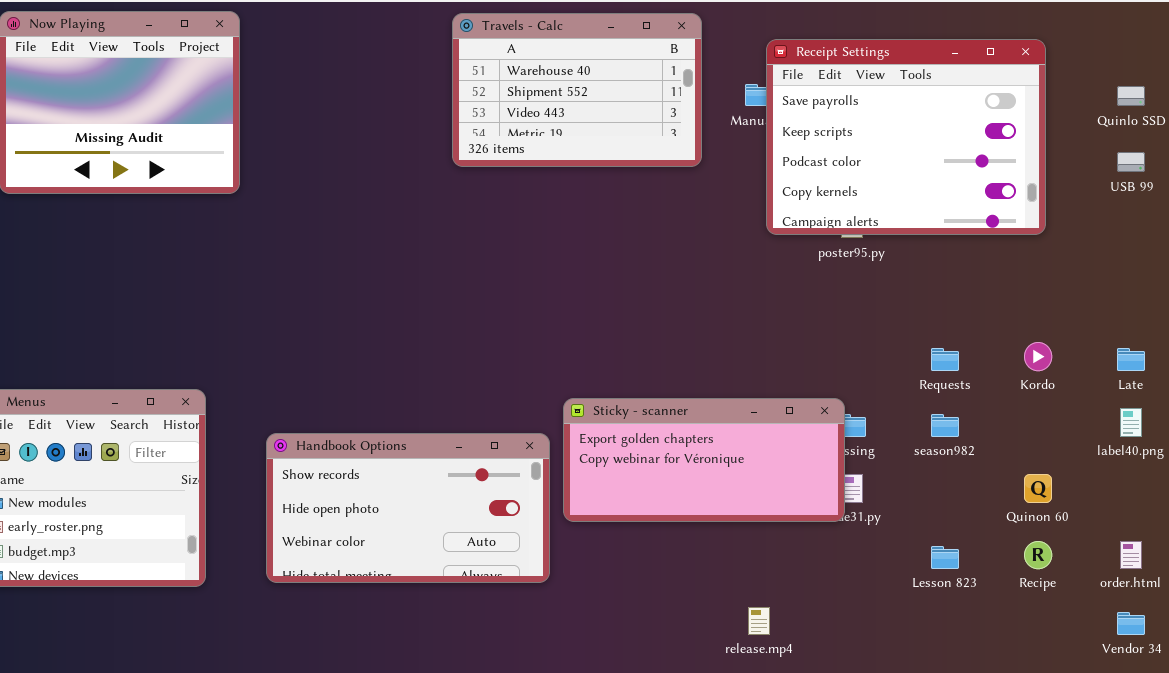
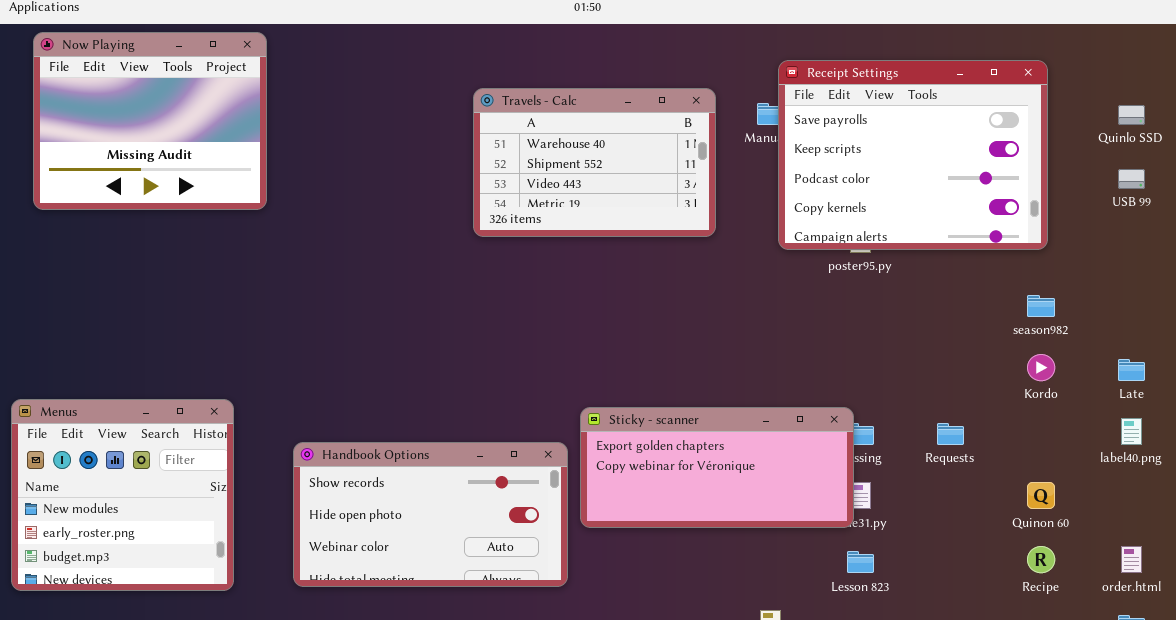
Travels - Calc: [452,13,702,167] -> [473,88,716,237], moved
Requests: [931,348,959,371] -> [937,423,964,445], moved
season982: [931,414,959,437] -> [1027,295,1055,317], moved
Lesson 823: [931,546,959,569] -> [847,551,874,573], moved

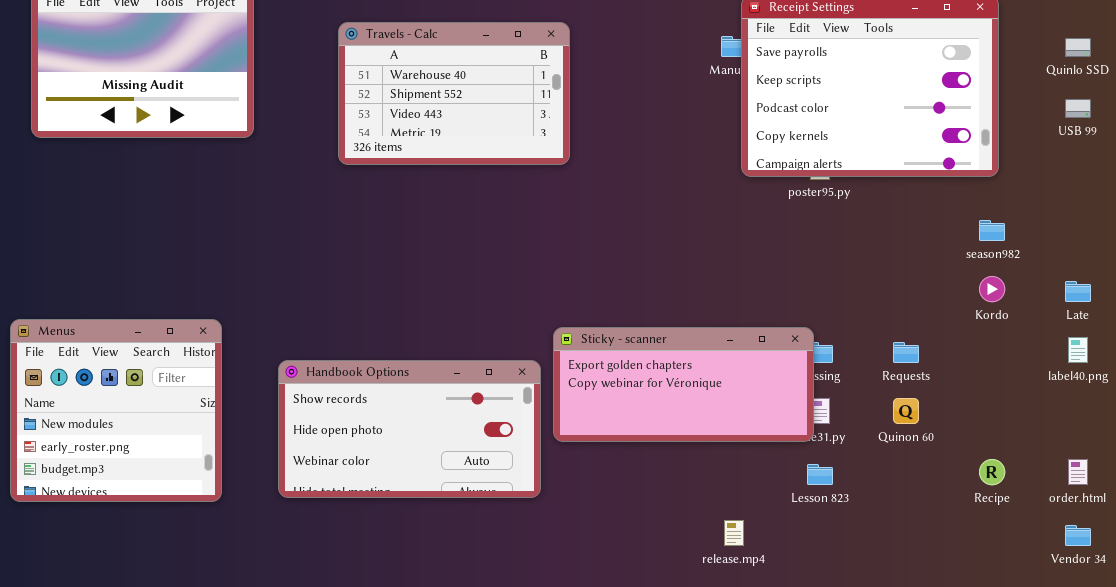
Travels - Calc: [473,88,716,237] -> [338,22,570,165], moved
Quinon 60: [1027,482,1055,509] -> [893,398,919,424], moved

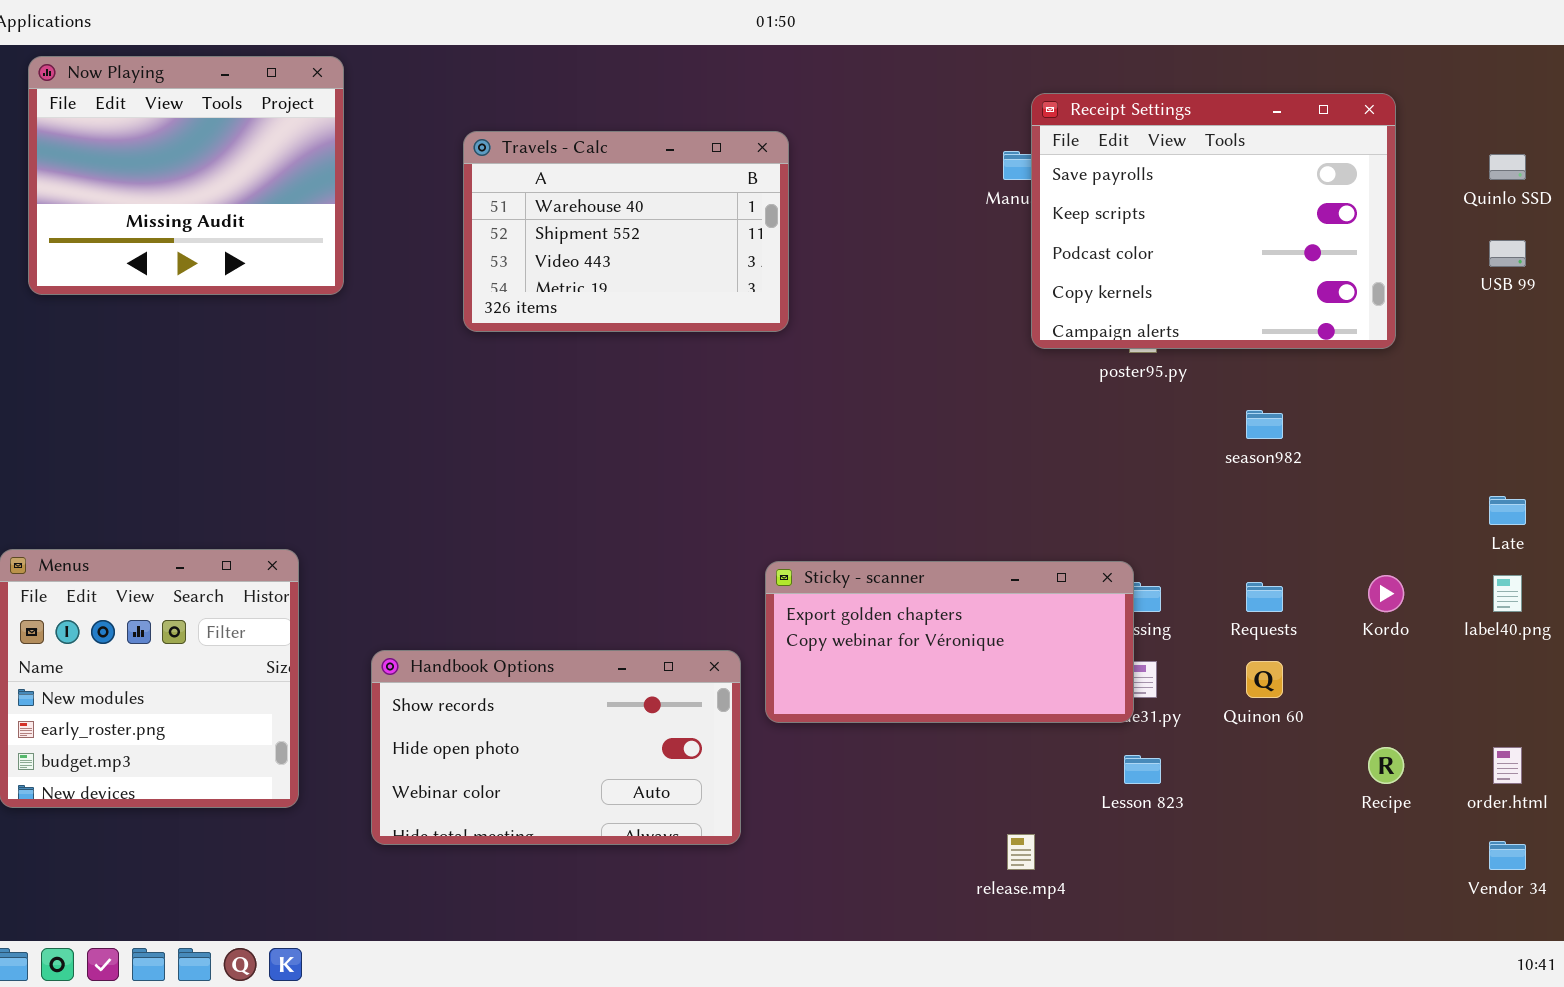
season982: [979,220,1005,241] -> [1246,410,1283,439], moved
Kordo: [979,276,1005,302] -> [1368,575,1404,612], moved
Handbook Options: [278,360,541,498] -> [371,650,741,845], moved

